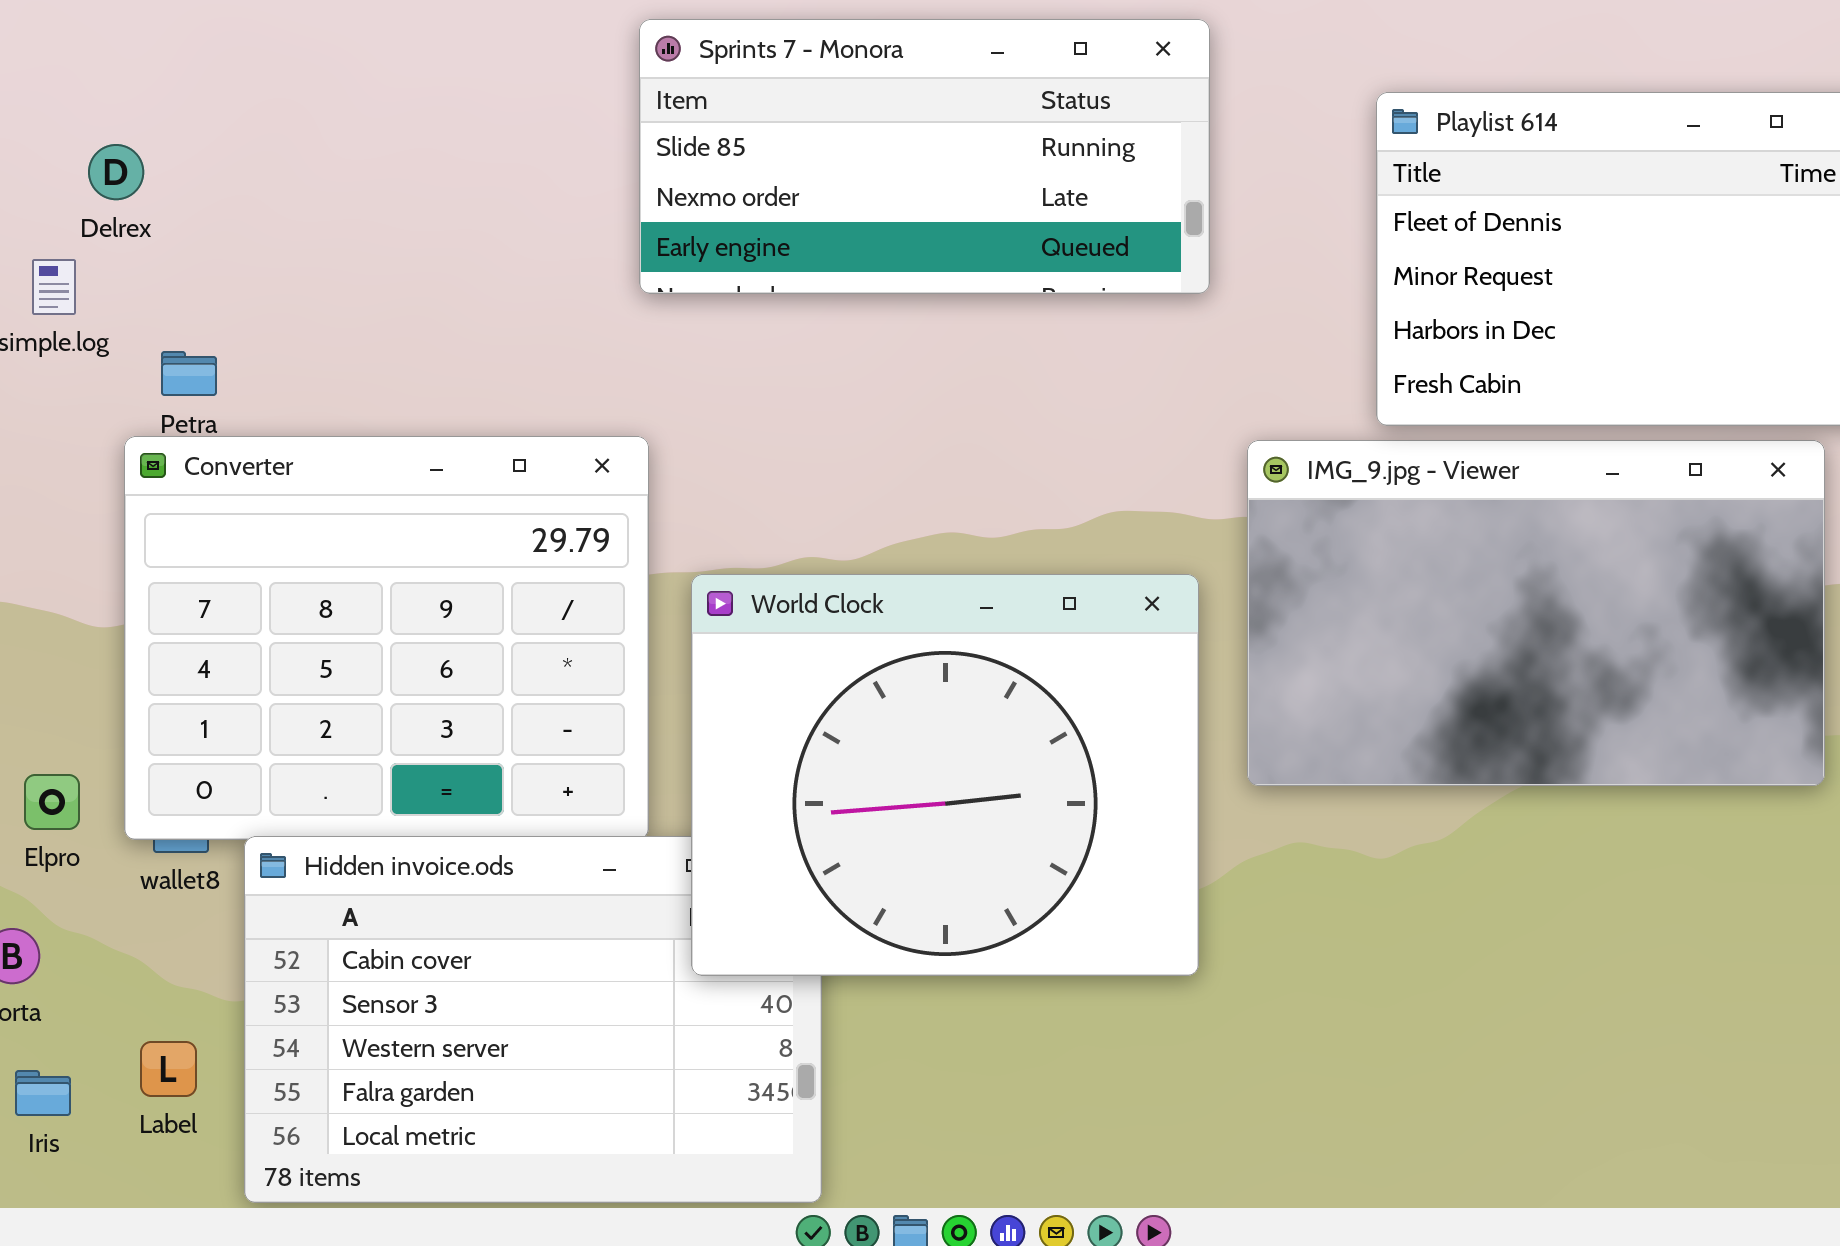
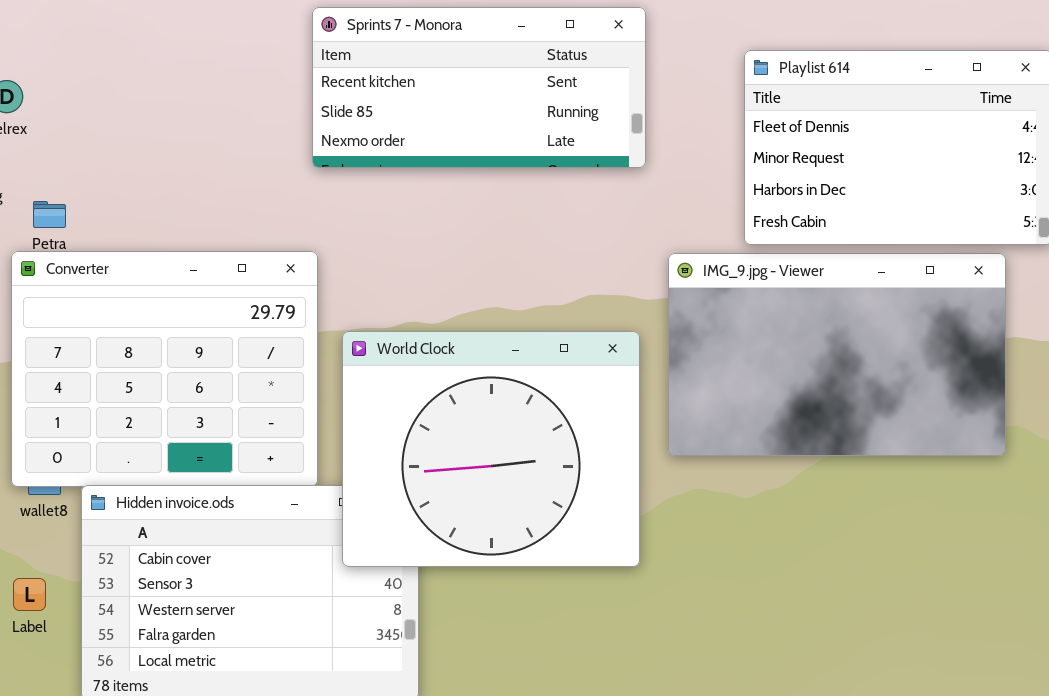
Sprints 7 - Monora: [639,19,1210,294] -> [312,7,646,168], scrolled up 1 row
Label: [140,1041,197,1097] -> [13,578,46,611], moved

